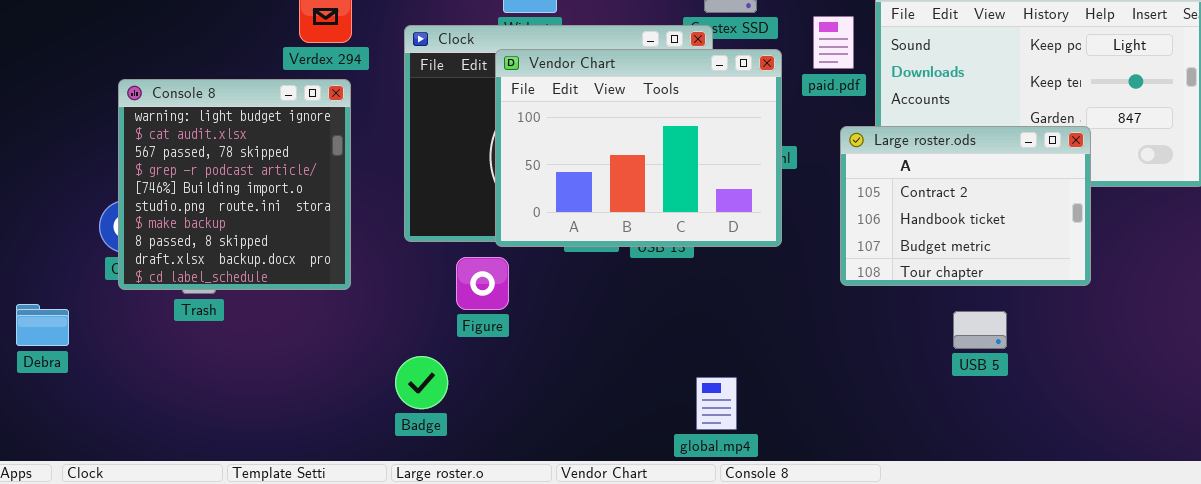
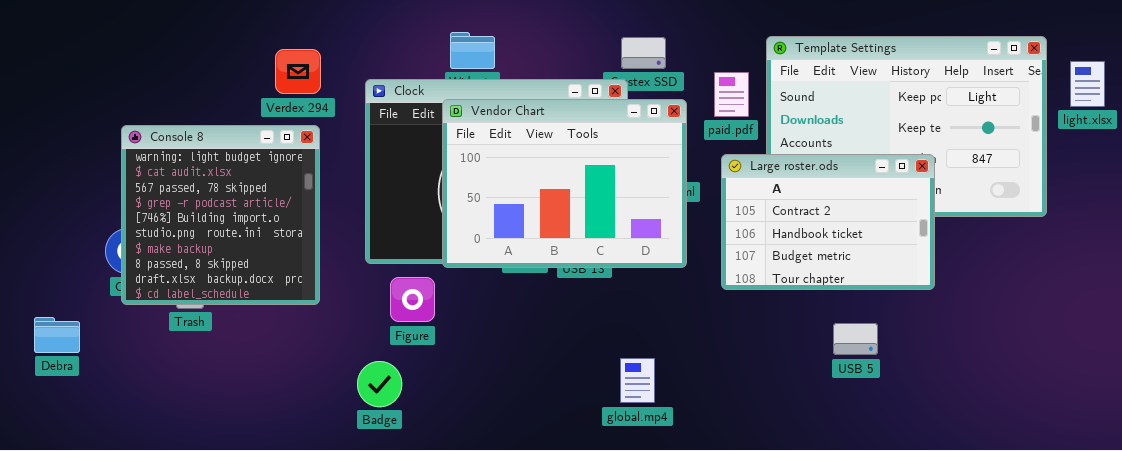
Large roster.ods: [840,126,1091,286] -> [721,154,935,290], moved
Figure: [456,257,509,310] -> [390,277,435,322], moved
global.mp4: [696,377,737,430] -> [620,358,655,403], moved

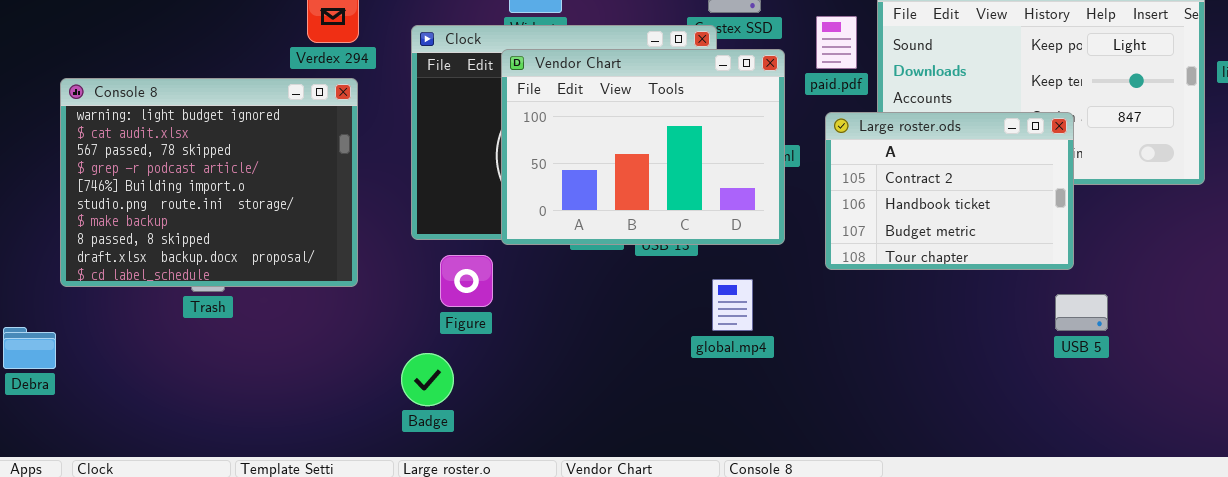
Console 8: [121,125,320,305] -> [60,78,358,287], resized
Debra: [34,317,80,353] -> [3,327,56,369], moved
USB 5: [833,323,878,355] -> [1055,294,1108,331], moved
global.mp4: [620,358,655,403] -> [712,279,753,331], moved

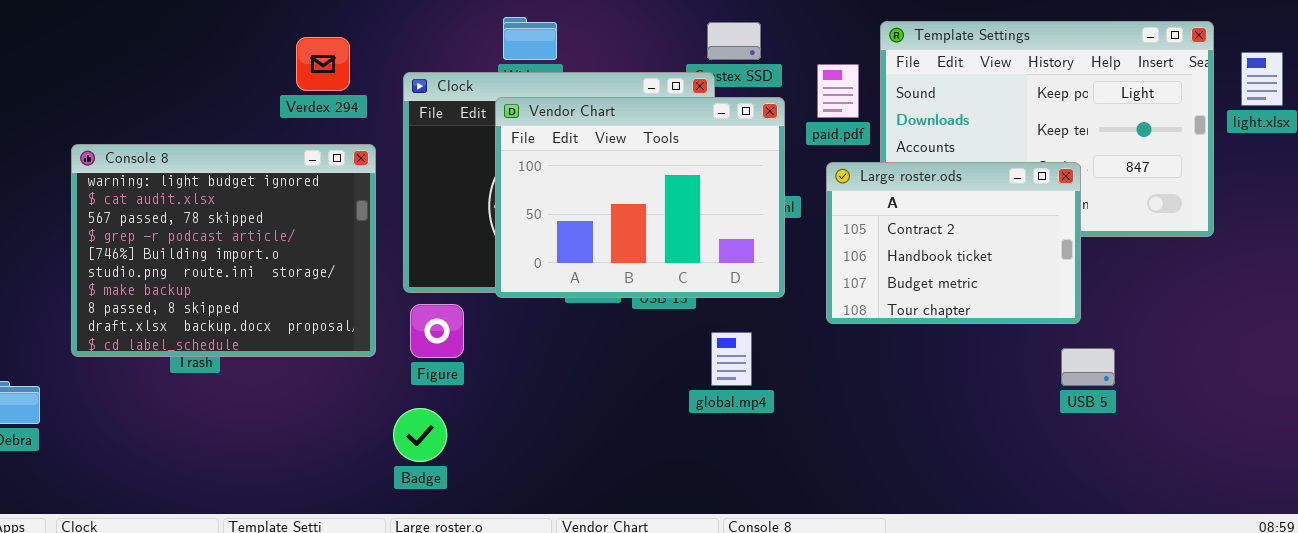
Console 8: [60,78,358,287] -> [71,144,376,357], moved
Figure: [440,255,493,307] -> [410,304,464,358], moved

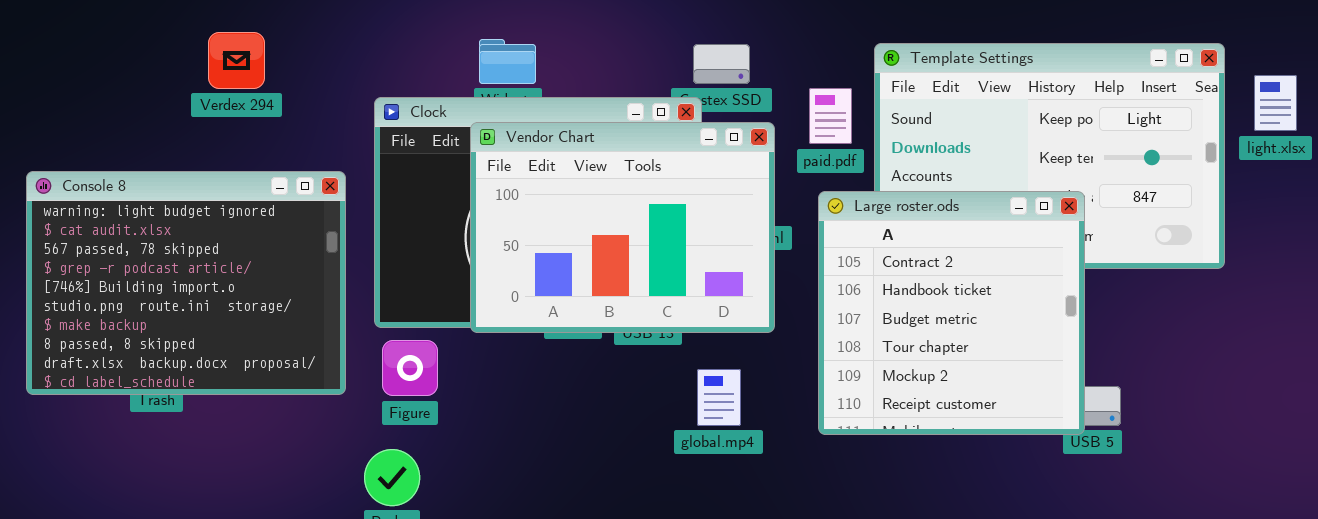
Verdex 294: [296,37,350,91] -> [208,32,265,89], moved
Large roster.ods: [826,162,1081,324] -> [818,191,1085,435], resized

